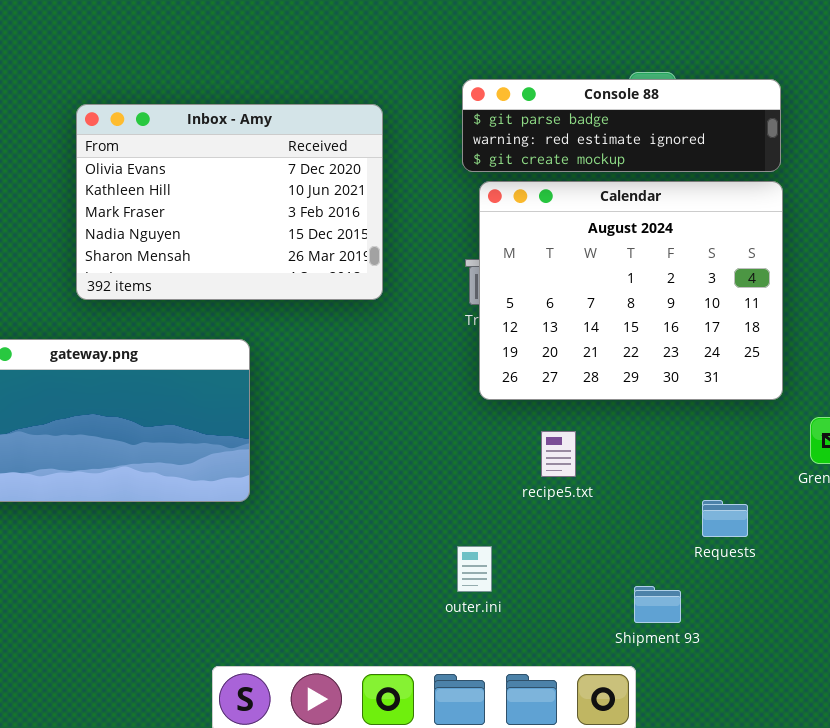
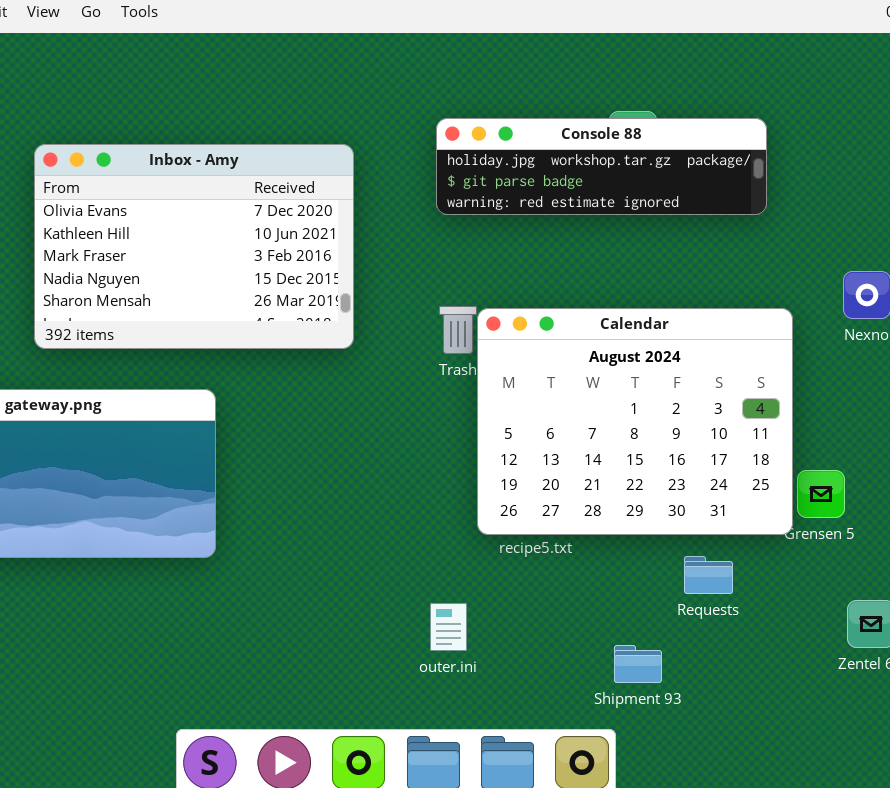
Console 88: [462,79,781,172] -> [436,118,767,215], scrolled up 1 row
Calendar: [479,181,783,400] -> [477,308,793,535], moved

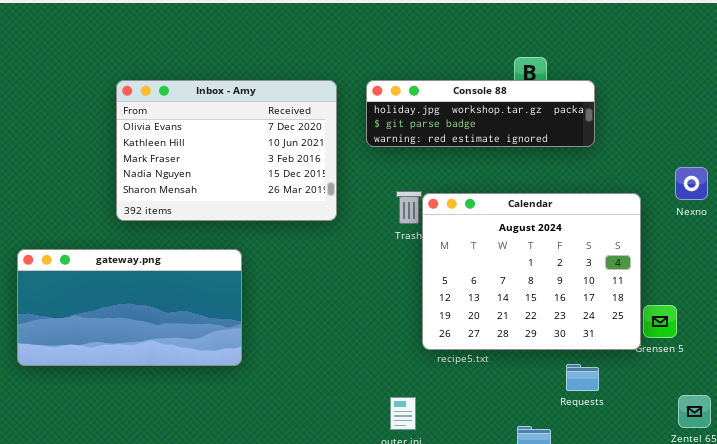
Console 88: [436,118,767,215] -> [366,80,595,147], moved

